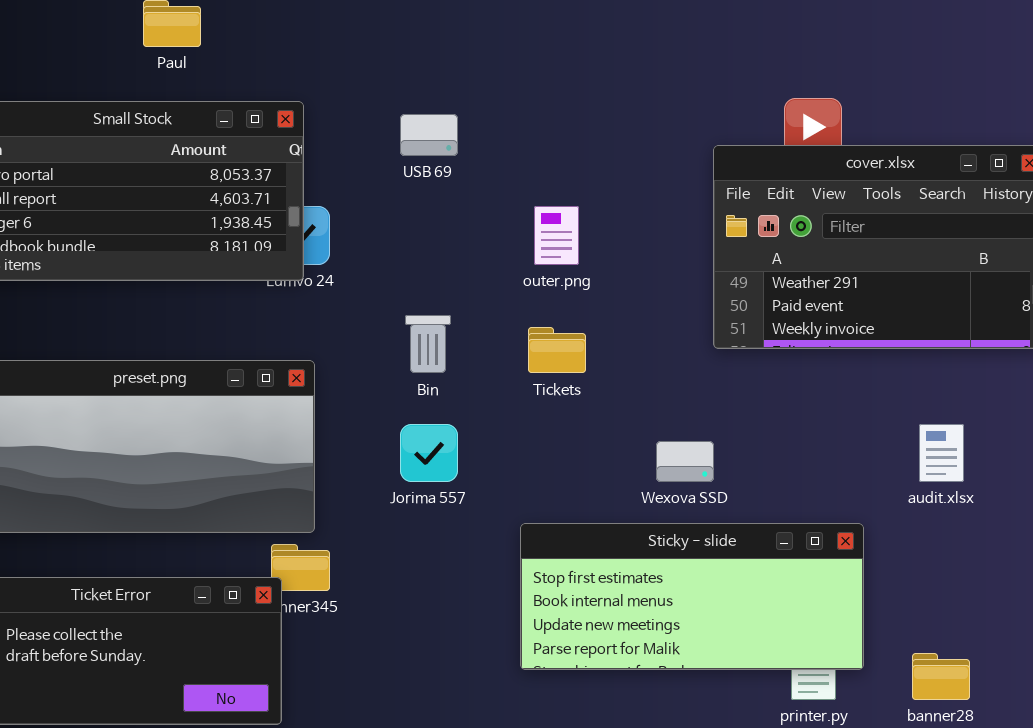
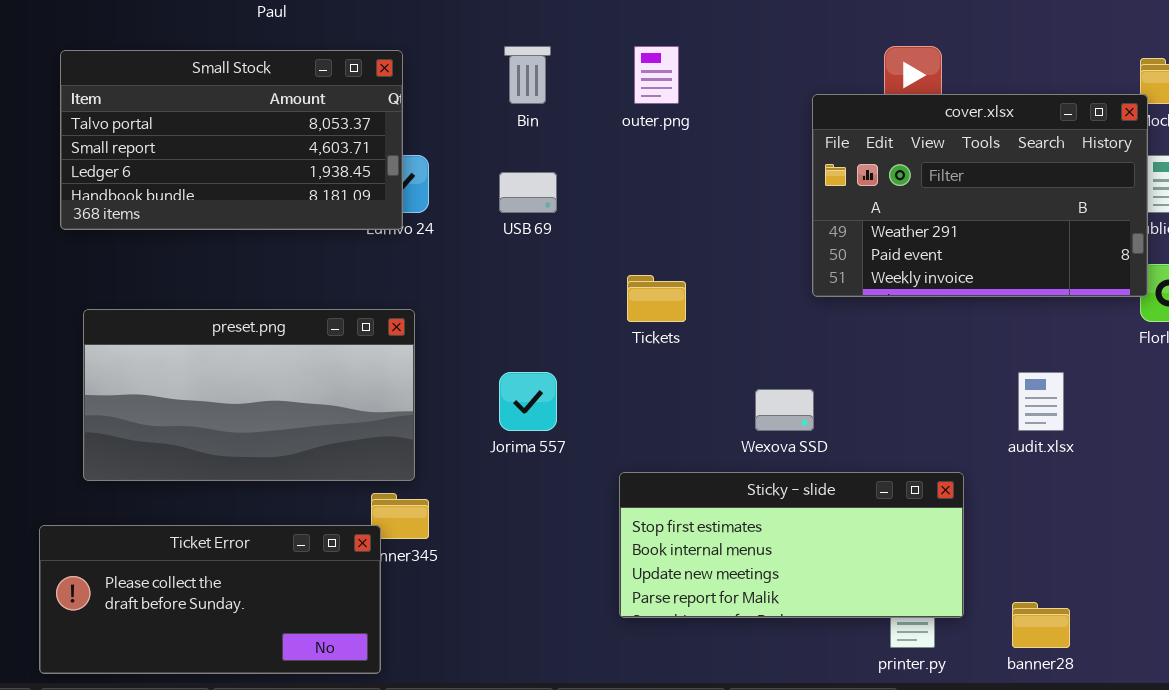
USB 69: [400,114,458,156] -> [499,172,557,213], moved
outer.png: [534,206,579,265] -> [634,46,679,104], moved
Bin: [405,315,451,373] -> [504,46,551,104], moved

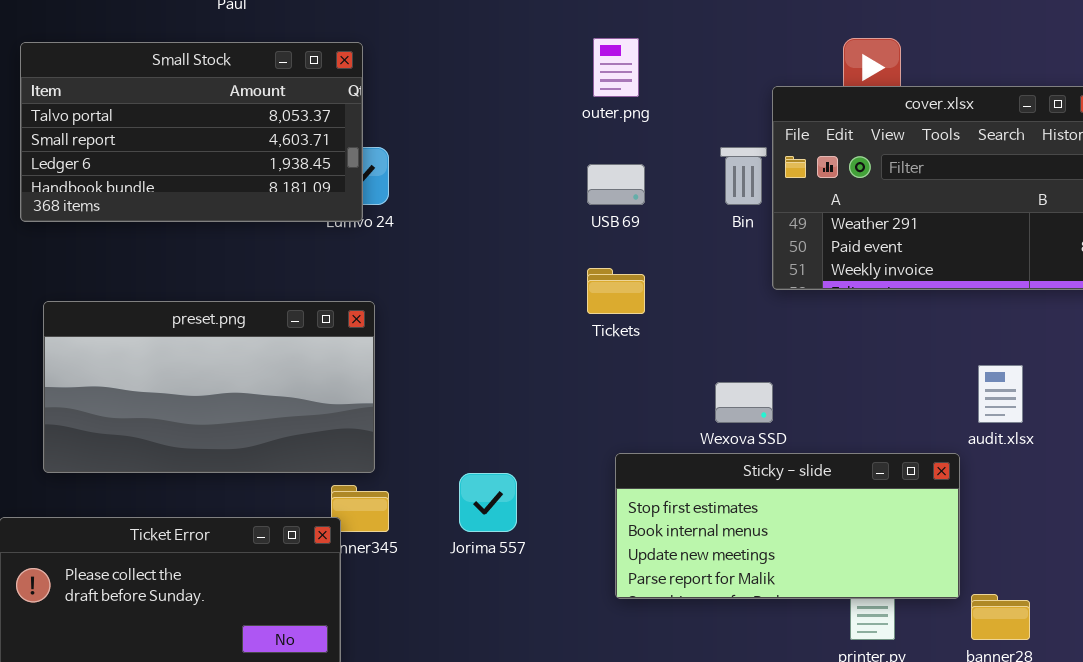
Bin: [504,46,551,104] -> [720,147,767,205], moved
USB 69: [499,172,557,213] -> [587,164,645,205], moved
Jorima 557: [499,372,557,431] -> [459,473,517,532], moved
Sticky - slide: [619,472,964,618] -> [615,453,960,599], moved

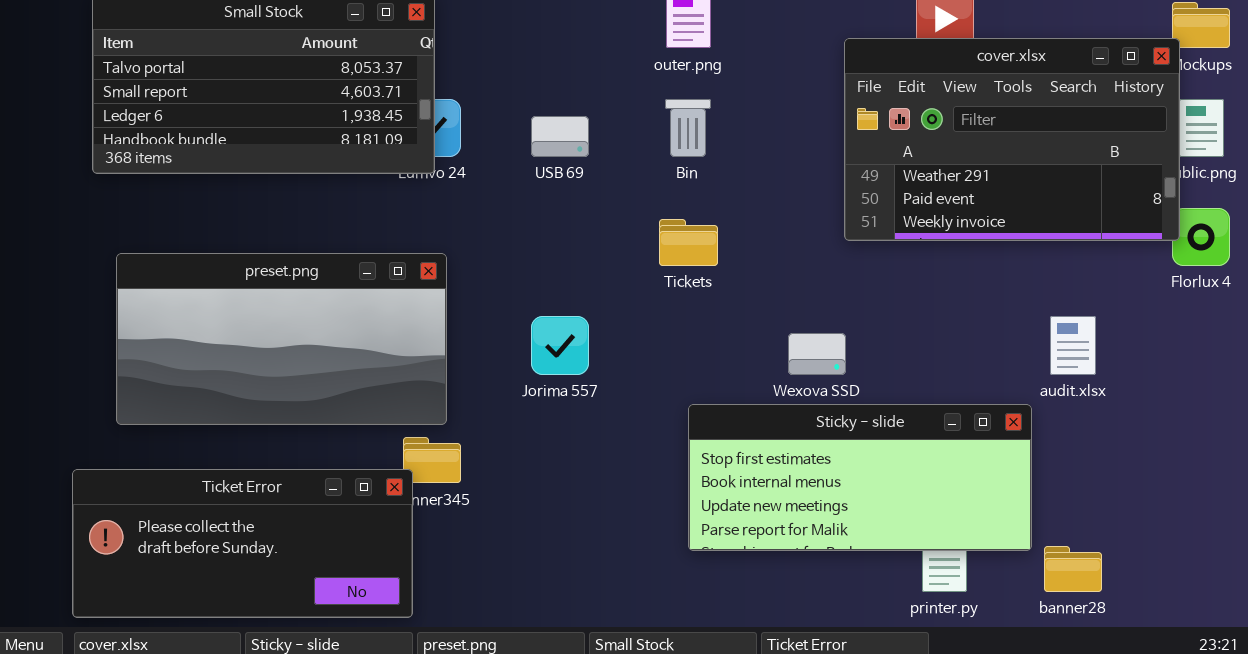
Bin: [720,147,767,205] -> [665,99,711,157], moved
USB 69: [587,164,645,205] -> [531,116,589,157], moved
Jorima 557: [459,473,517,532] -> [531,316,589,375], moved

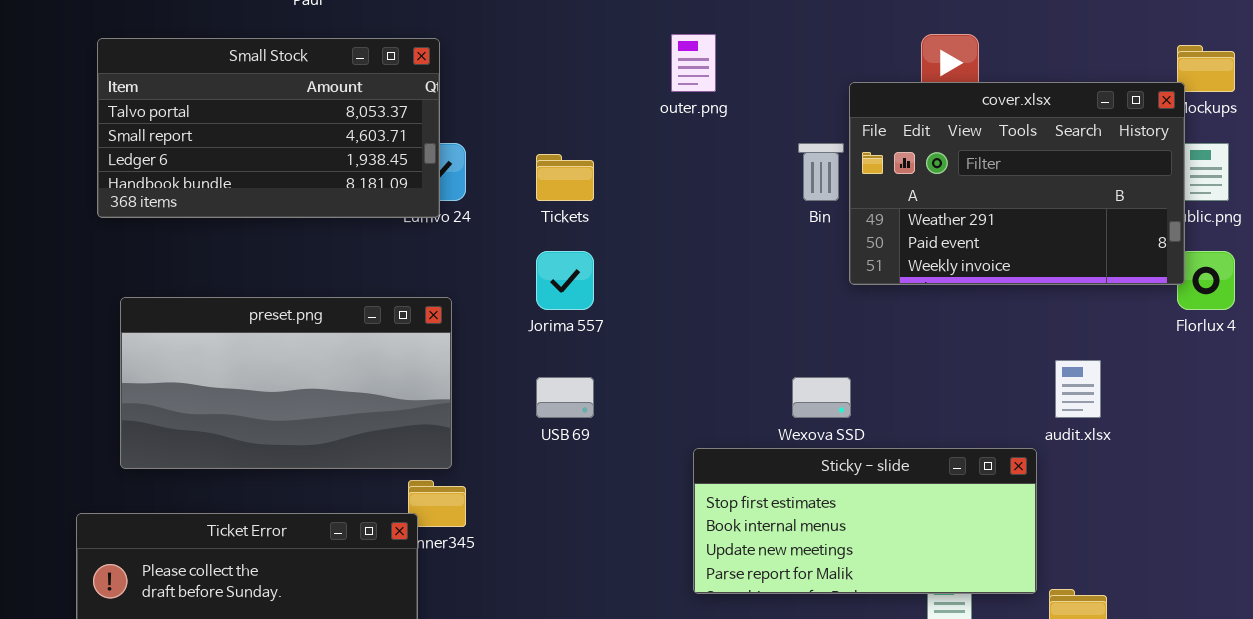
Bin: [665,99,711,157] -> [798,143,844,201], moved
USB 69: [531,116,589,157] -> [536,377,594,418], moved
Tickets: [659,219,718,266] -> [536,154,594,201], moved
Jorima 557: [531,316,589,375] -> [536,251,594,310], moved

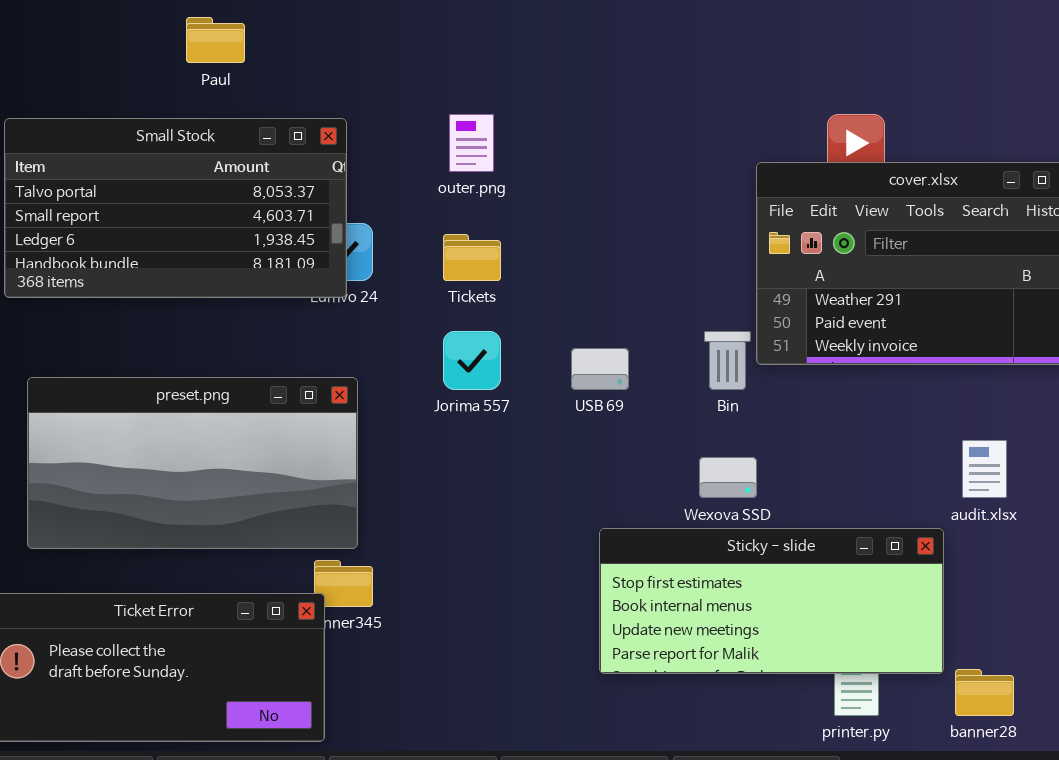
outer.png: [671,34,716,92] -> [449,114,494,172], moved
Bin: [798,143,844,201] -> [704,331,751,390], moved
USB 69: [536,377,594,418] -> [571,348,629,390], moved

